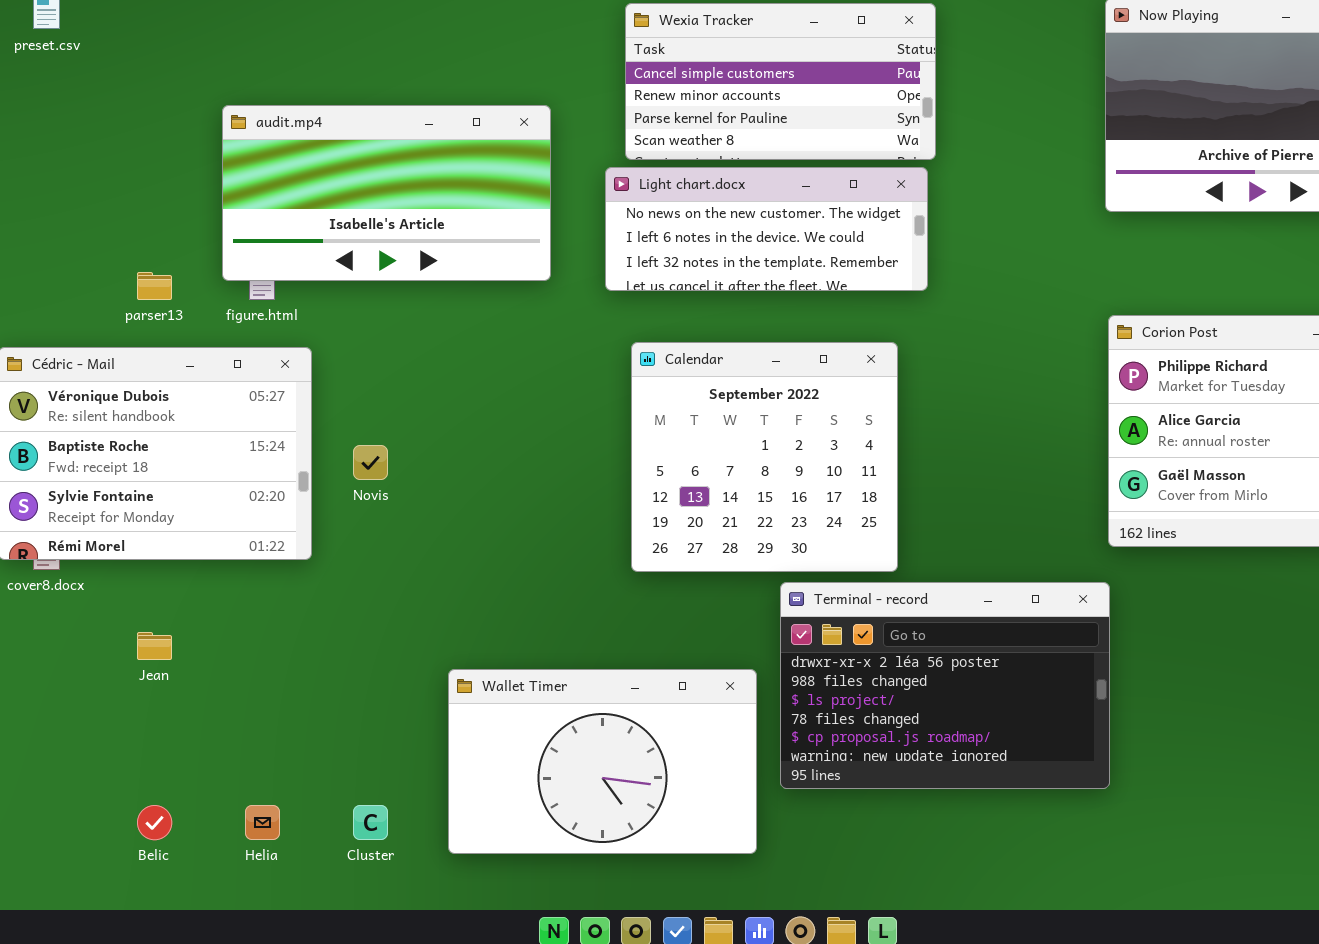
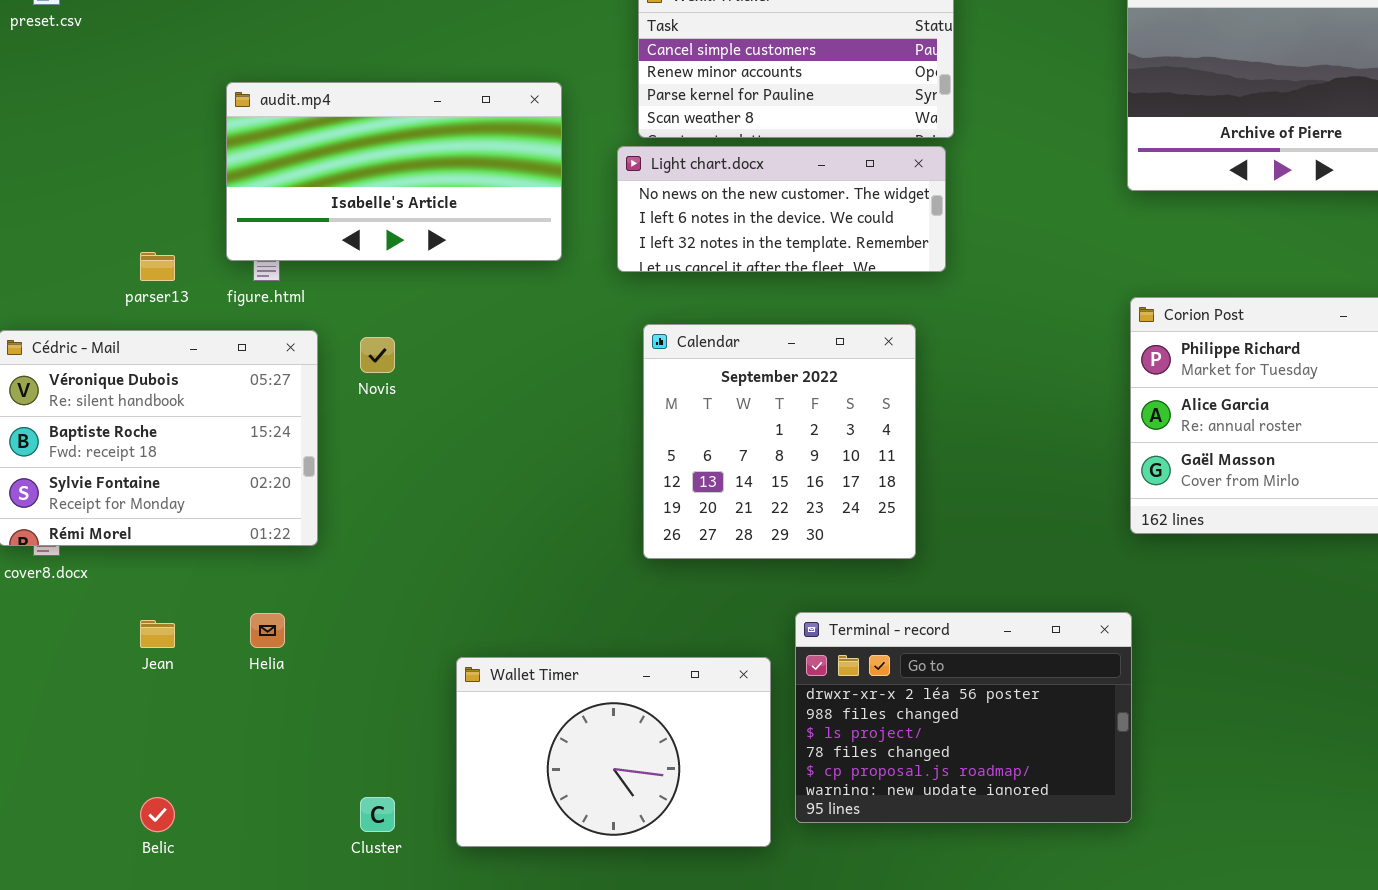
Novis: [353,445,388,480] -> [360,337,395,373], moved
Terminal - record: [780,582,1110,789] -> [795,612,1132,823], moved
Helia: [245,805,280,840] -> [250,613,285,648], moved

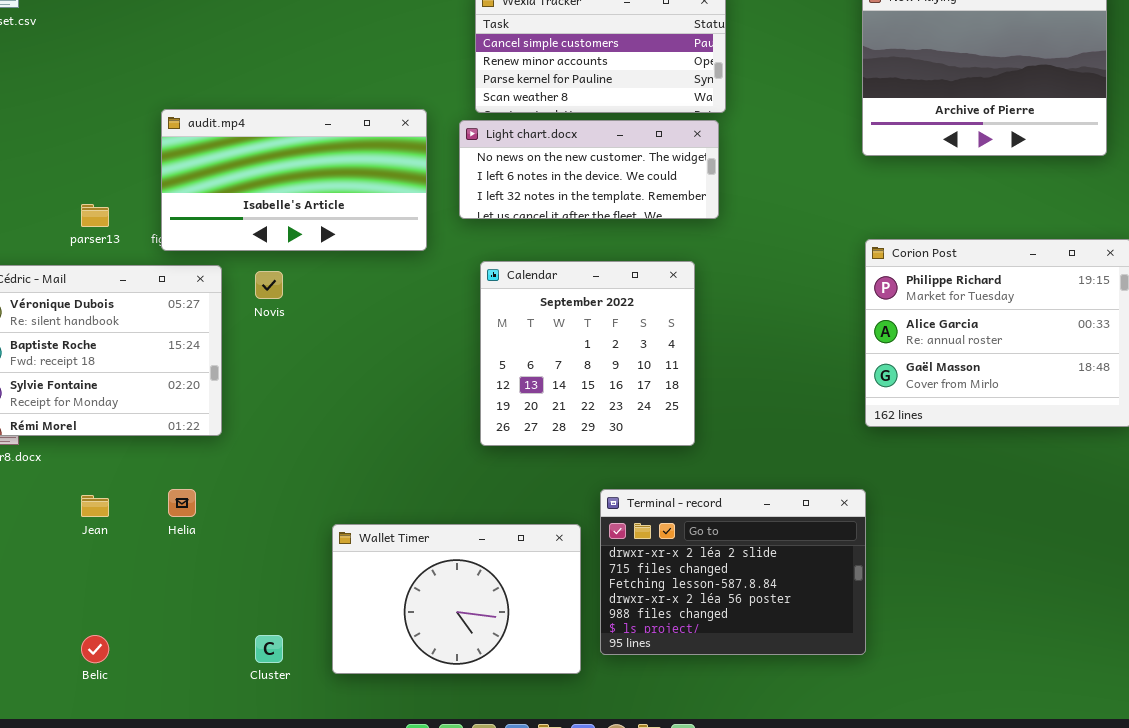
audit.mp4: [226,82,562,261] -> [161,109,427,251], moved
Terminal - record: [795,612,1132,823] -> [600,489,866,655], scrolled up 3 rows

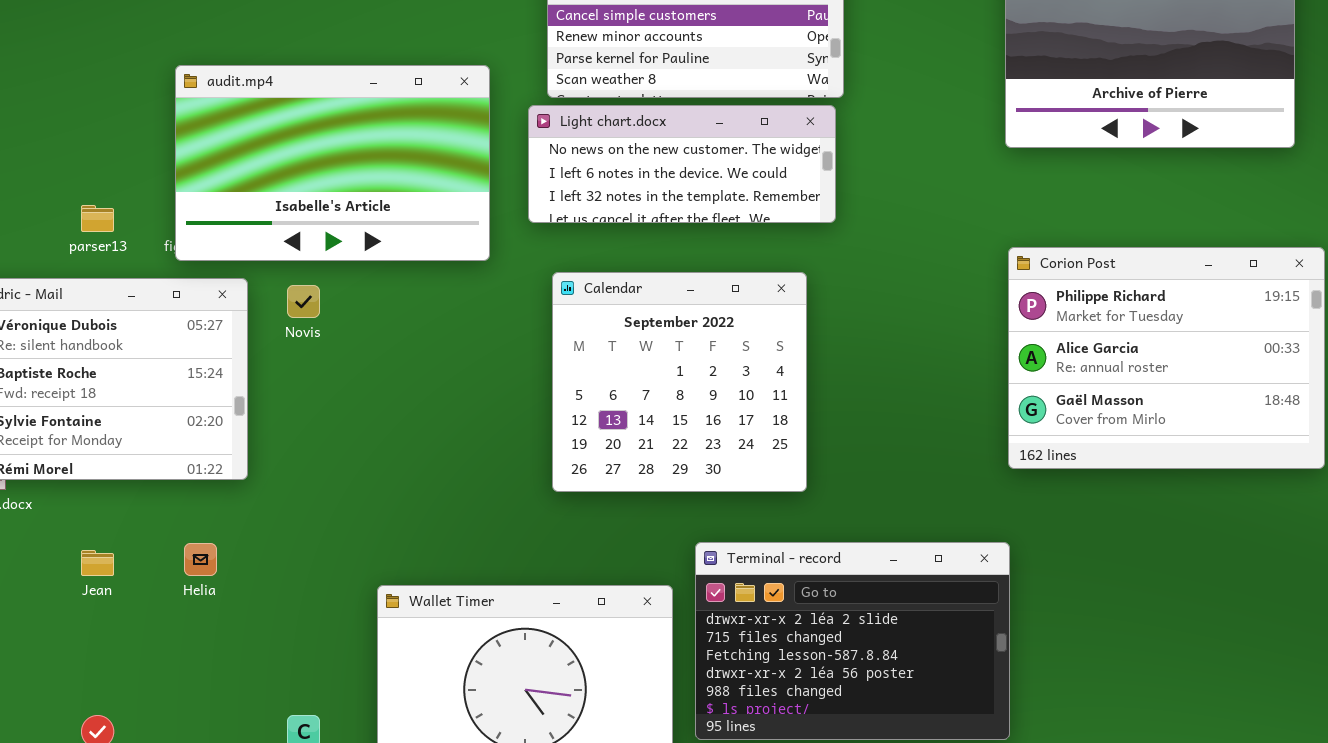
audit.mp4: [161,109,427,251] -> [175,65,490,261], resized

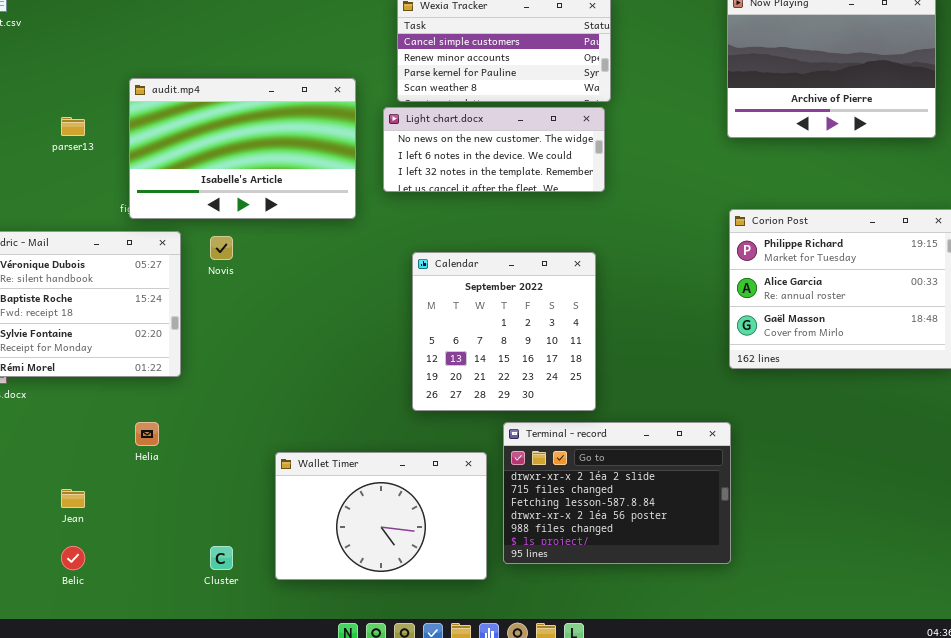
parser13: [81,205,114,232] -> [61,117,85,136], moved
Calendar: [552,272,807,492] -> [412,252,596,411], moved
Jean: [81,550,114,576] -> [61,489,85,508], moved

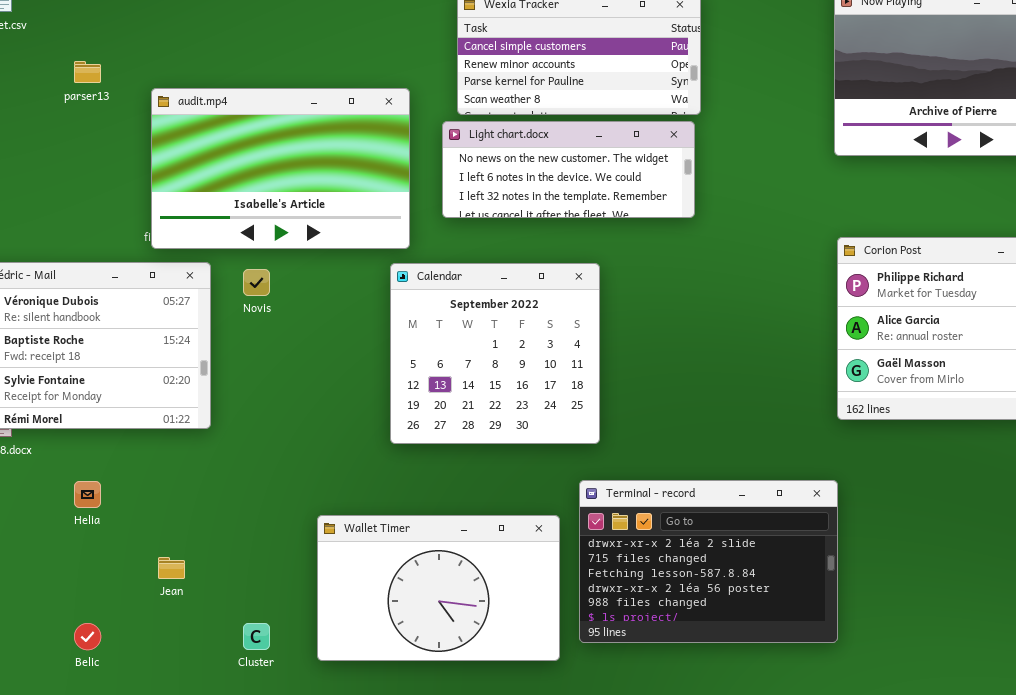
parser13: [61,117,85,136] -> [74,61,101,83], moved
Calendar: [412,252,596,411] -> [390,263,600,444], moved
Helia: [135,422,159,446] -> [74,481,101,508], moved
Jean: [61,489,85,508] -> [158,557,185,579], moved

